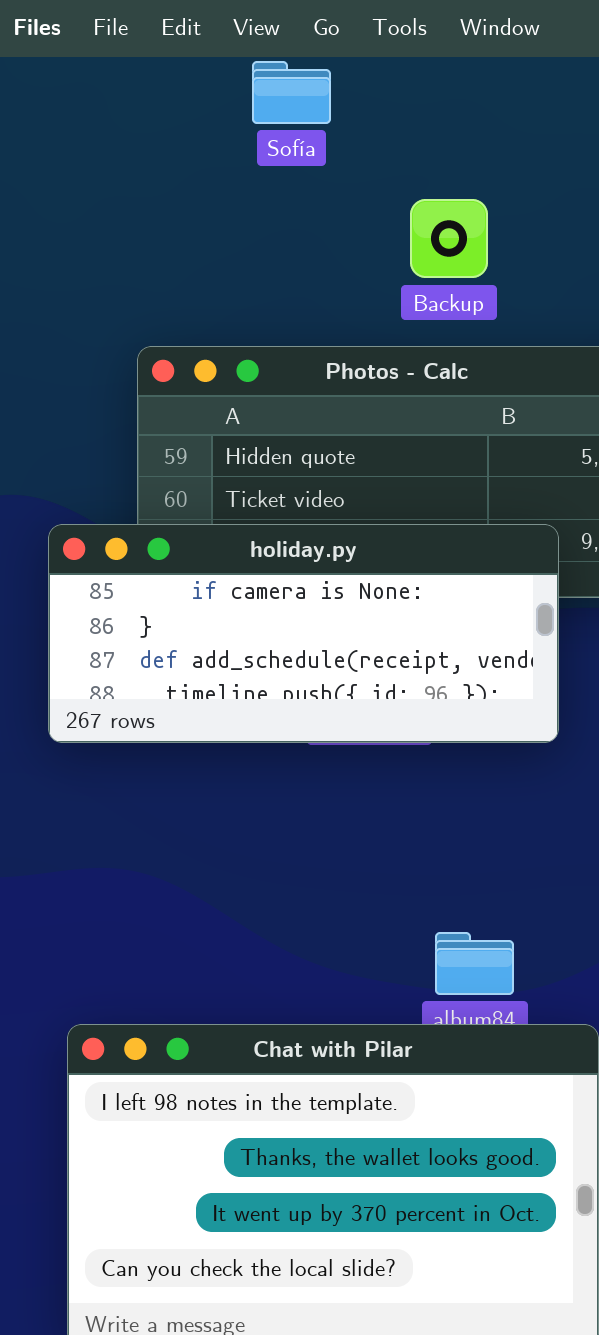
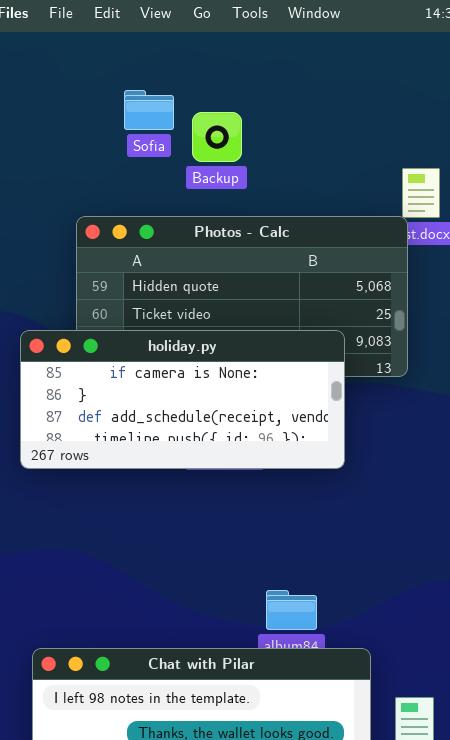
Sofía: [252,61,331,124] -> [124,90,174,130], moved
Backup: [410,199,488,278] -> [192,112,242,162], moved

